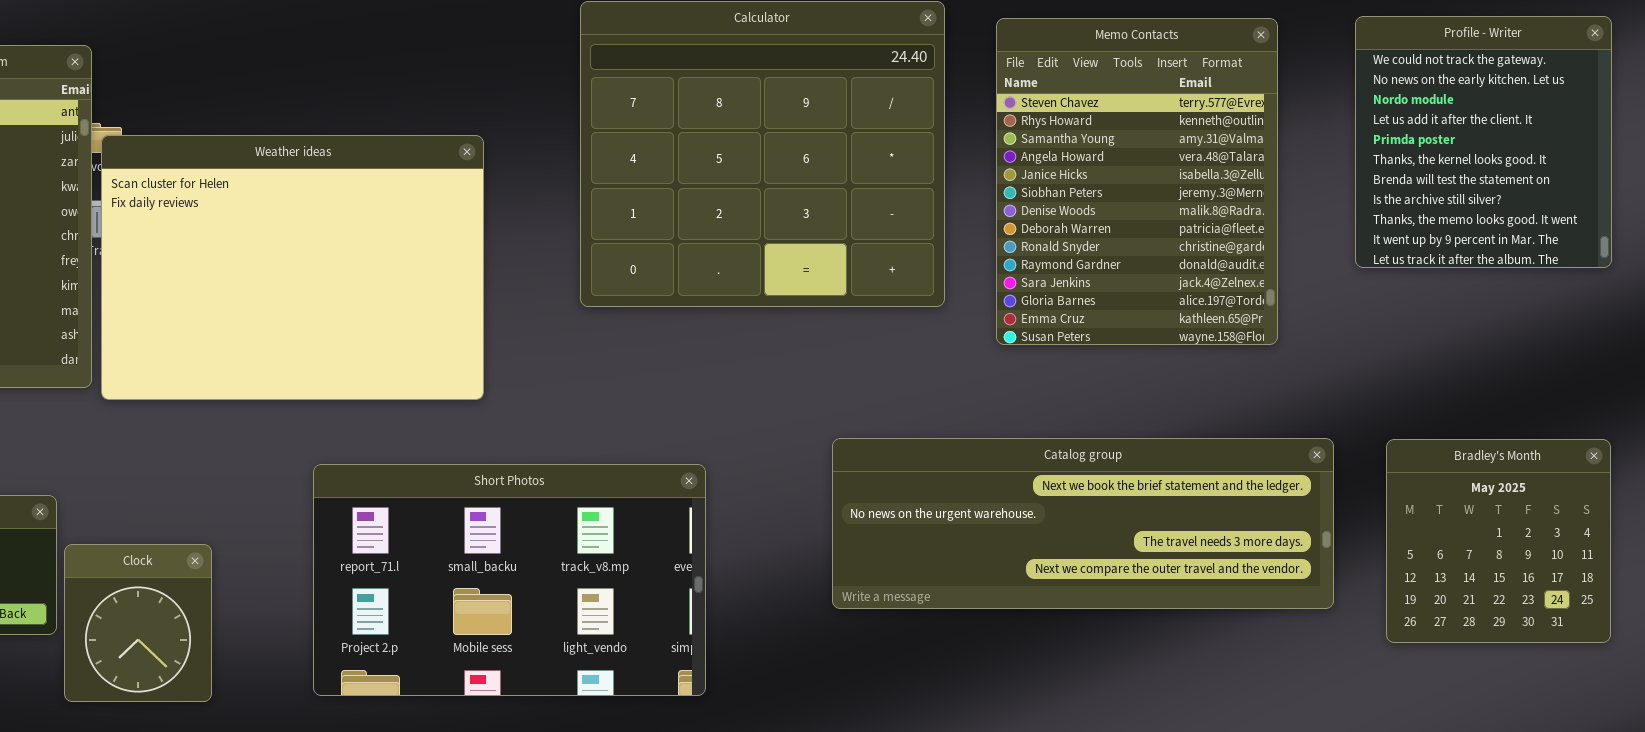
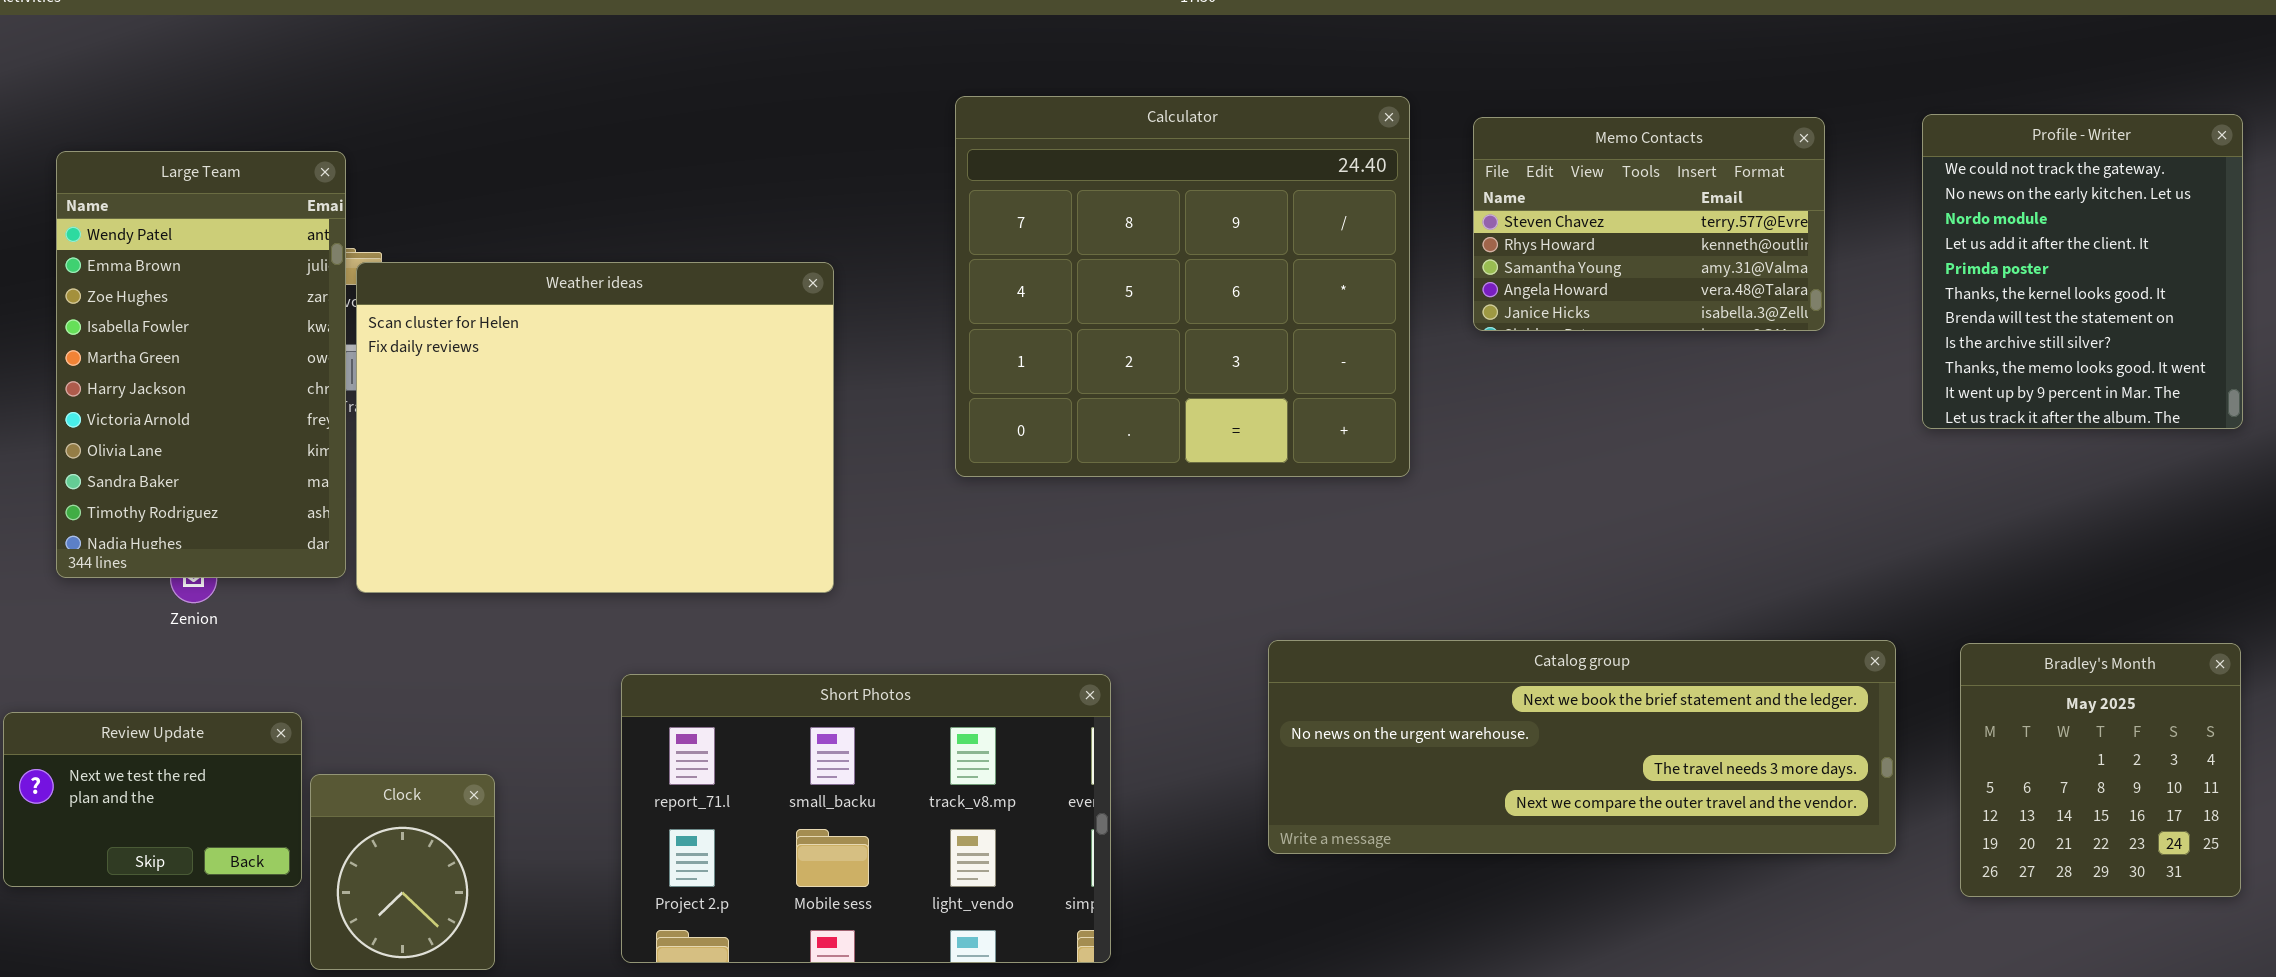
Memo Contacts: [996,18,1278,345] -> [1473,117,1825,331], resized

